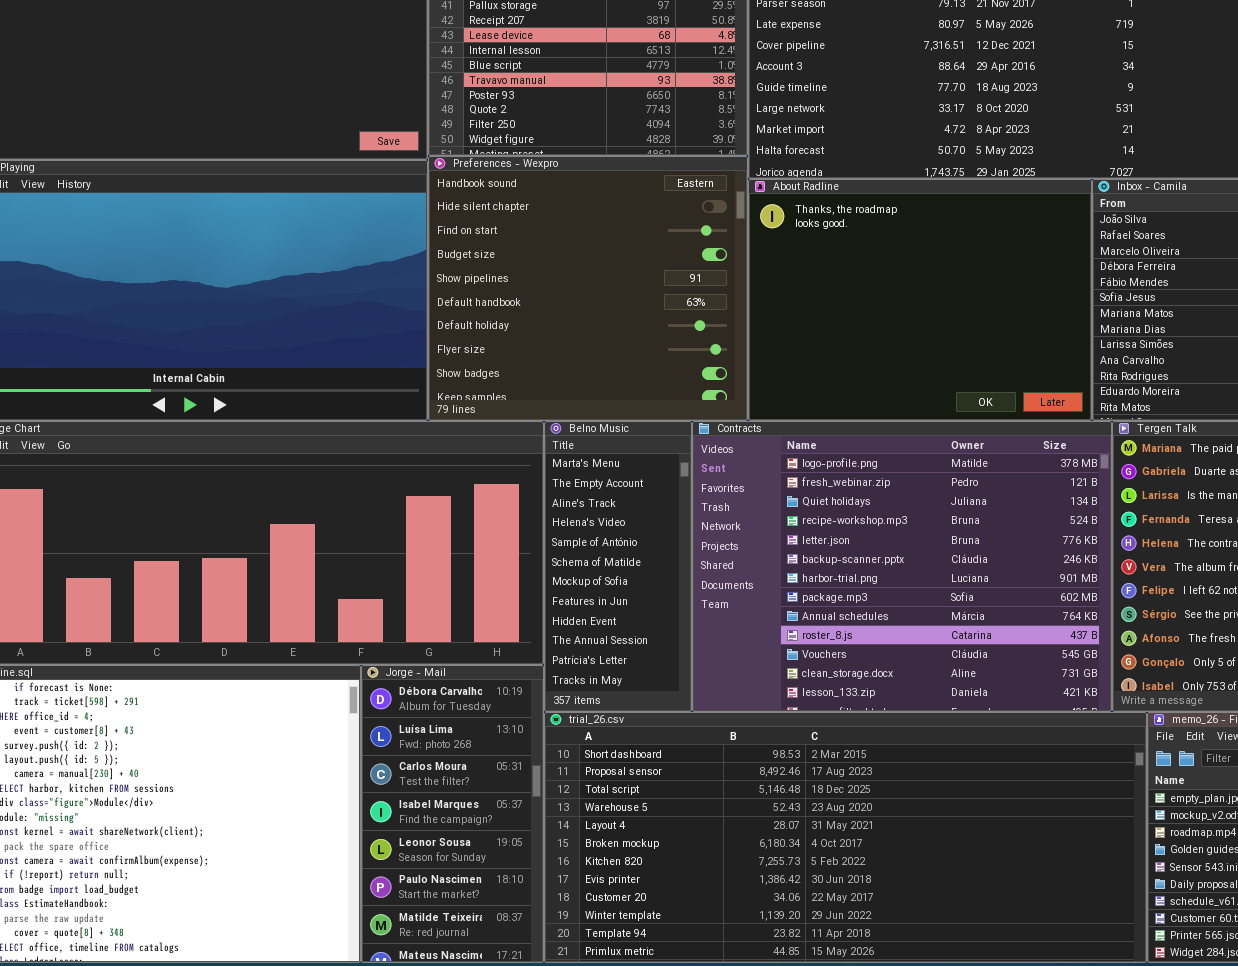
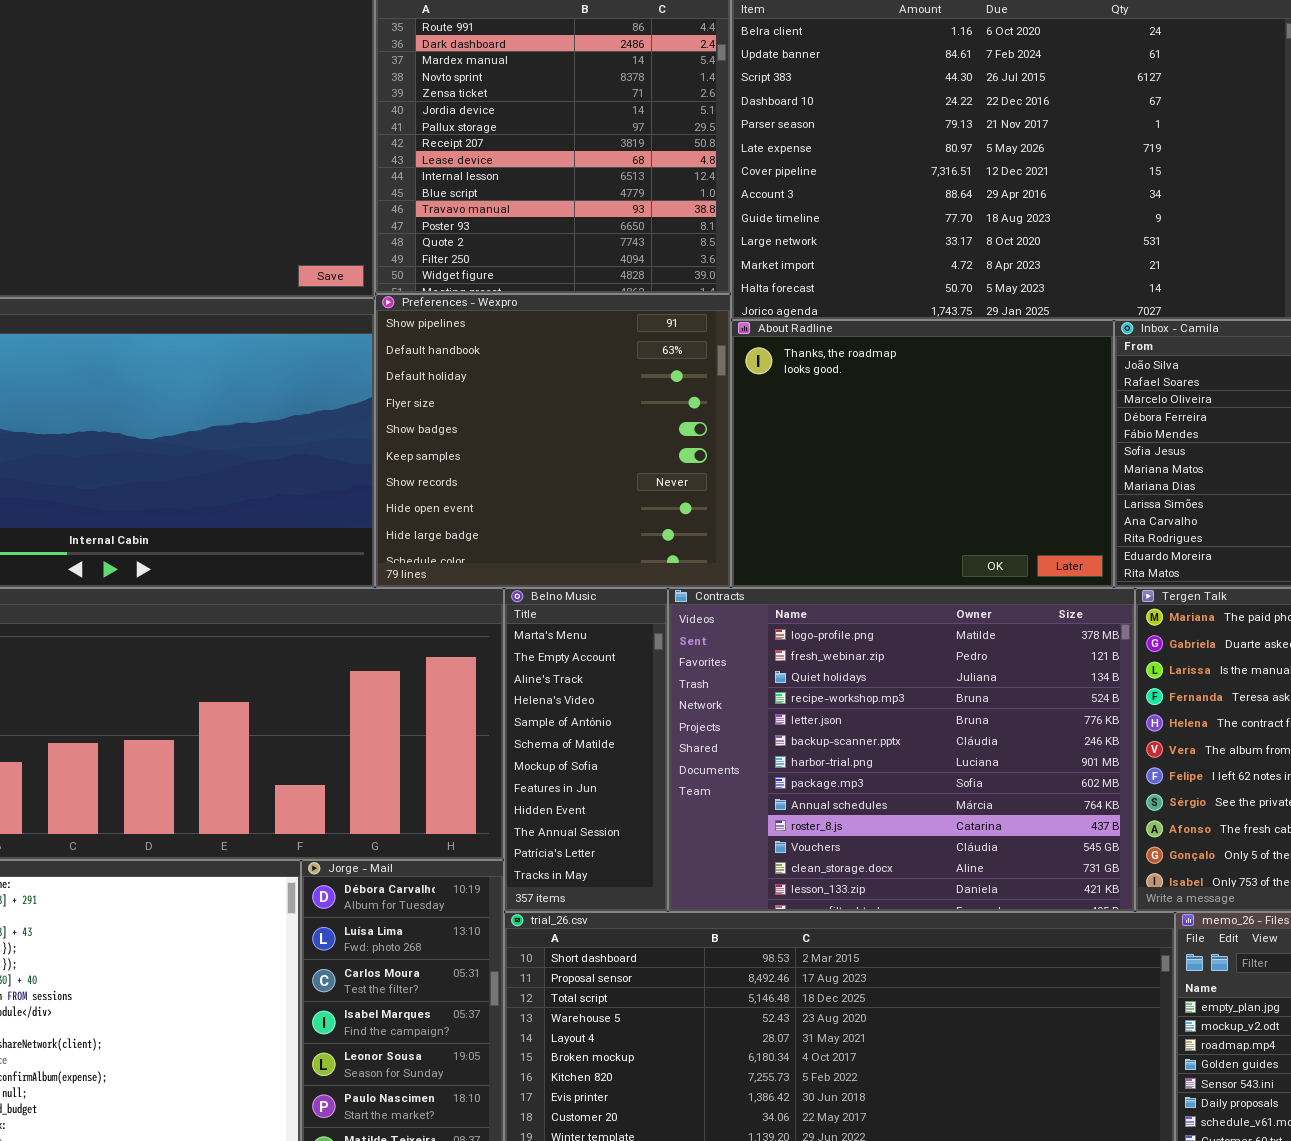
Preferences - Wexpro: [428,156,748,421] -> [375,294,731,588], scrolled down 4 rows

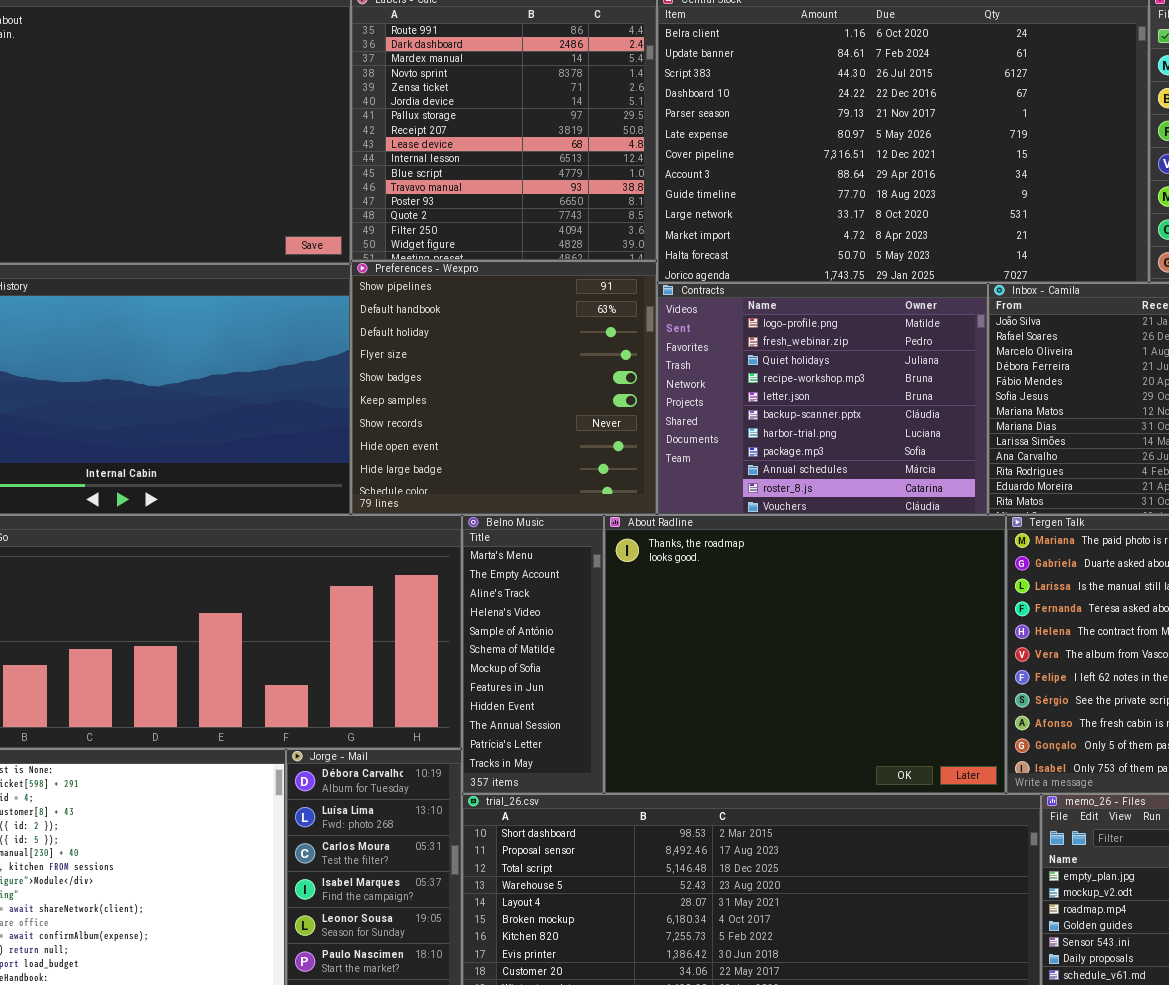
About Radline: [731,320,1114,588] -> [604,515,1006,794], moved, resized
Contracts: [668,588,1135,912] -> [657,283,988,515], moved, resized

